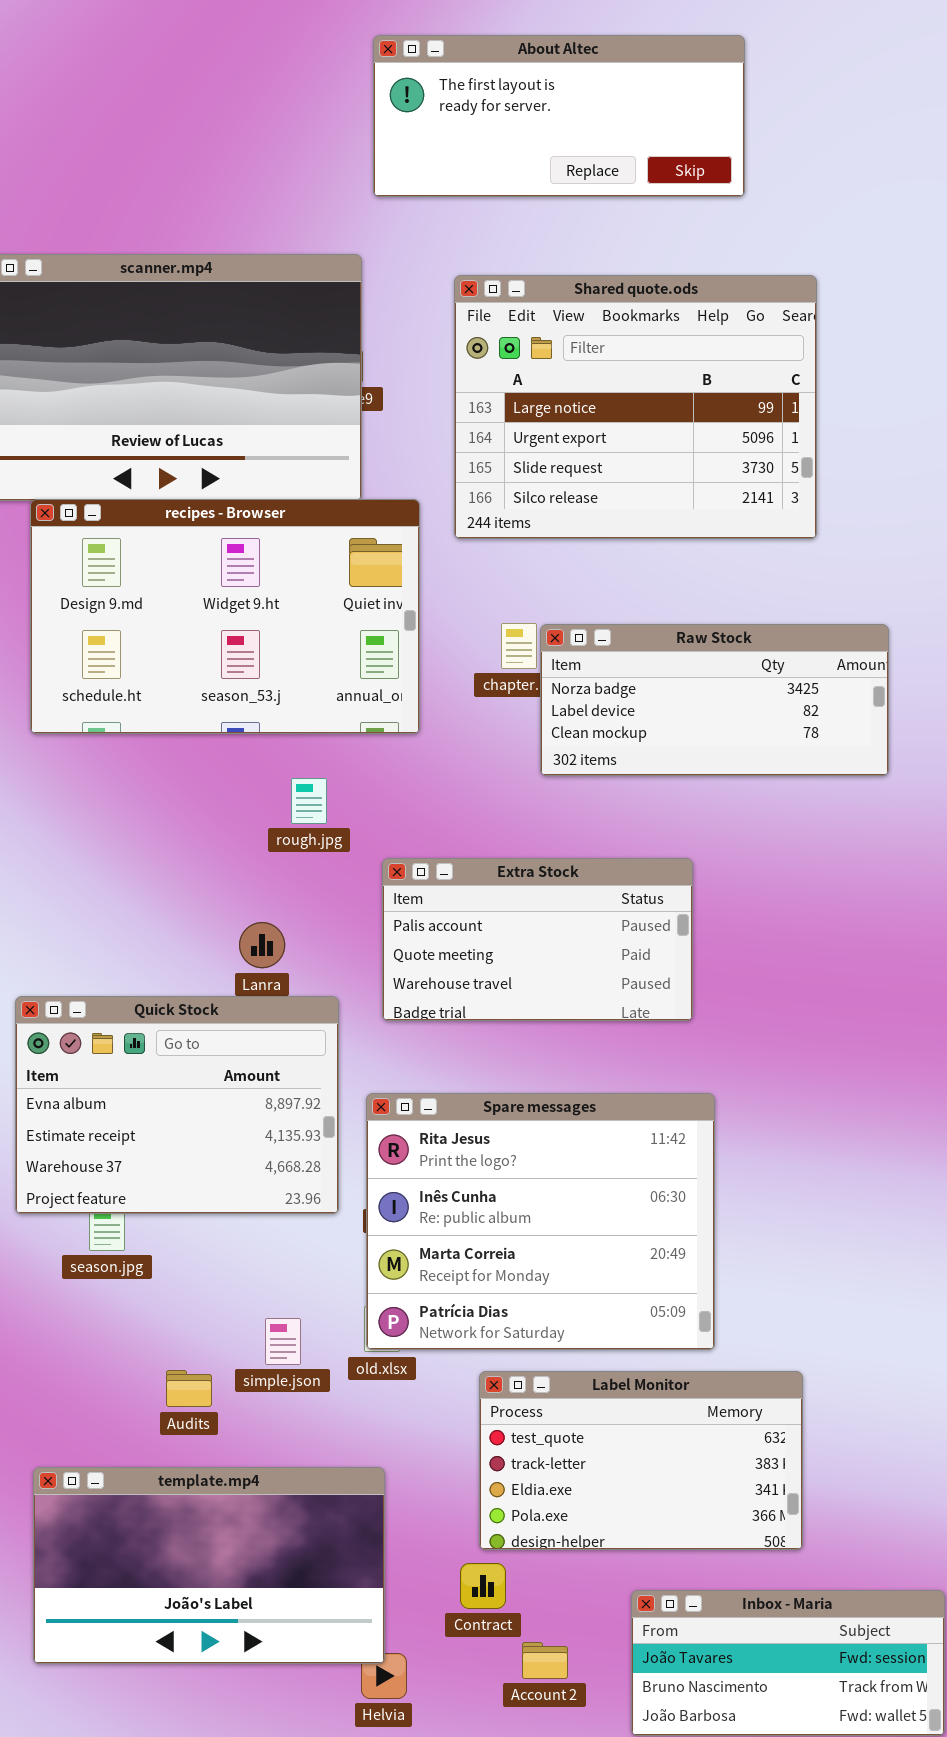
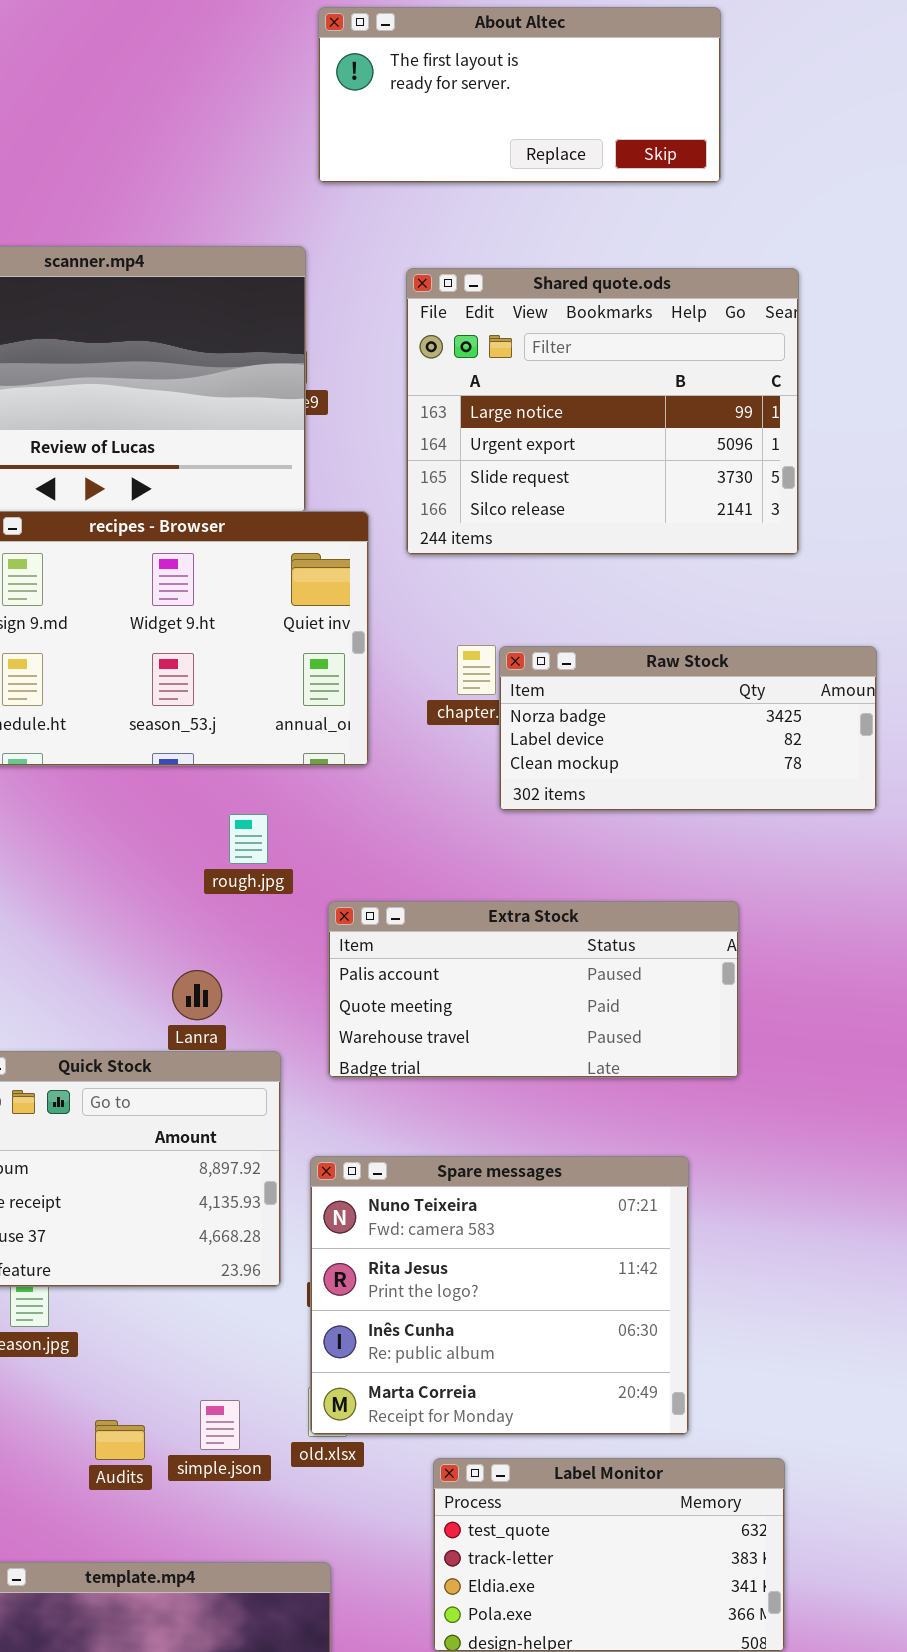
Extra Stock: [382,858,693,1021] -> [328,901,739,1078], resized
Spare messages: [366,1093,715,1350] -> [310,1156,689,1435], scrolled up 1 row
Audits: [166,1370,212,1407] -> [95,1420,145,1460], moved

